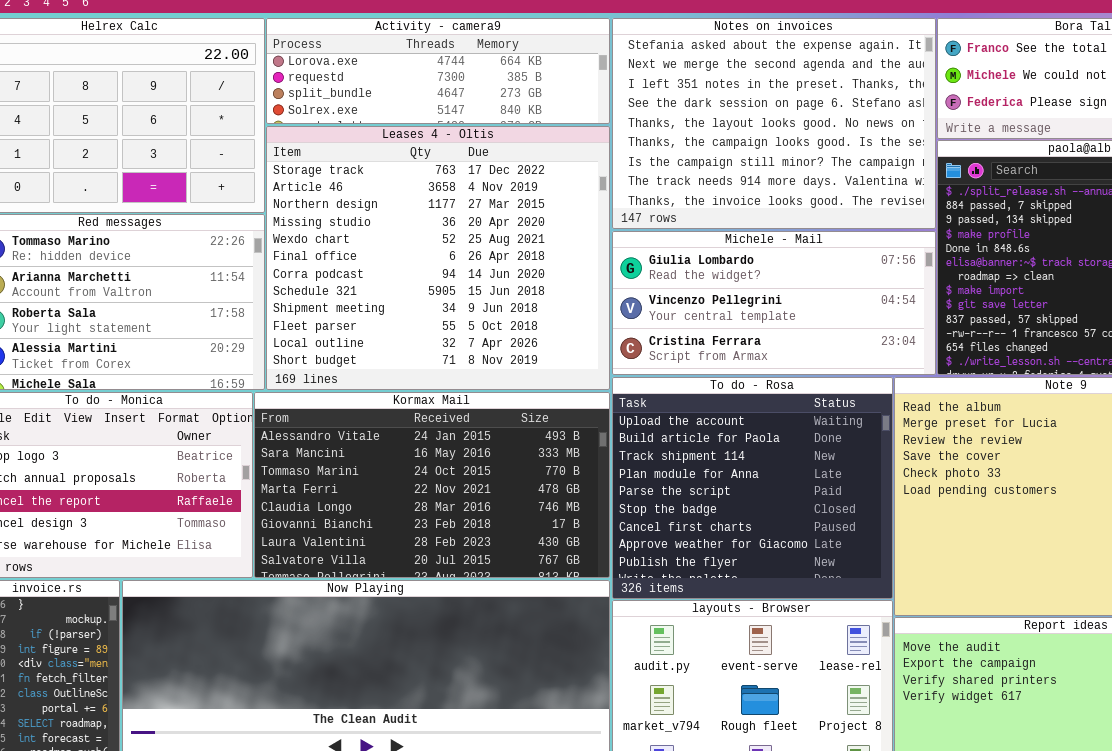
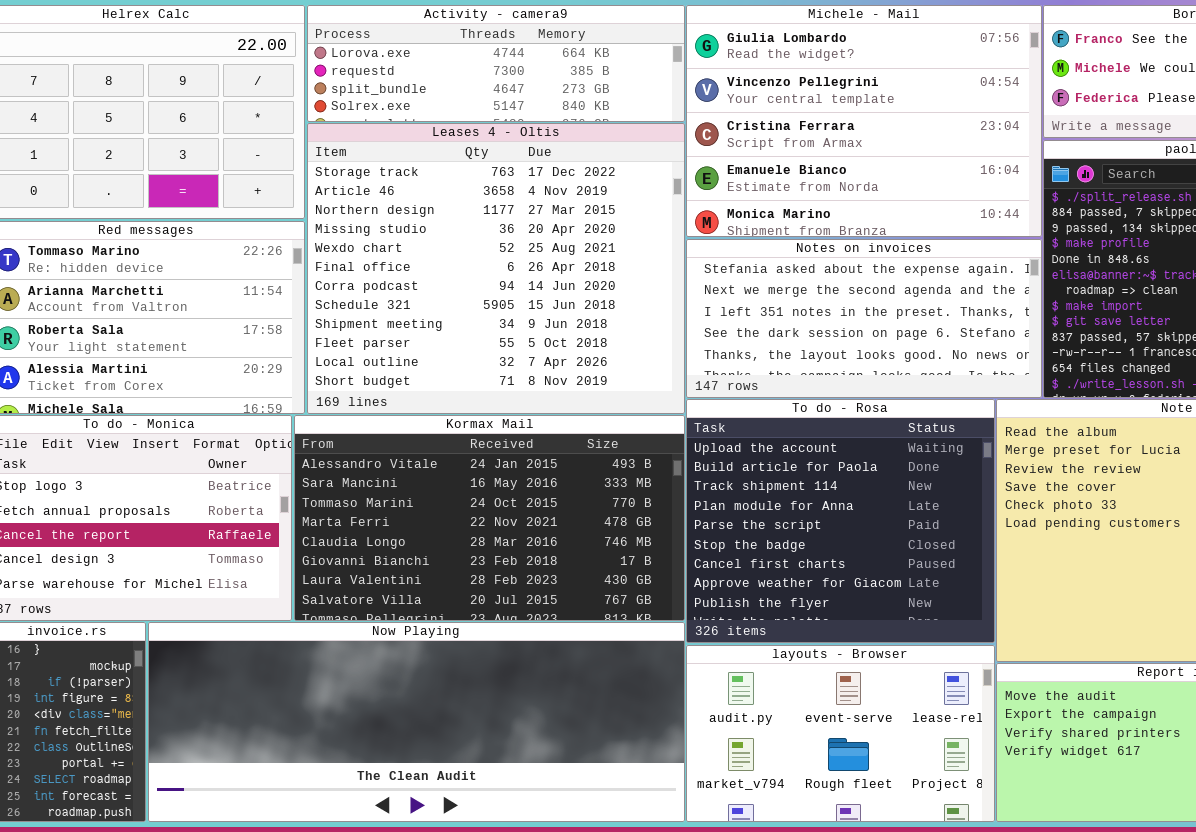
Notes on invoices: [612,18,936,229] -> [686,239,1042,398], moved, resized
Michele - Mail: [612,231,936,375] -> [686,5,1042,237], moved, resized

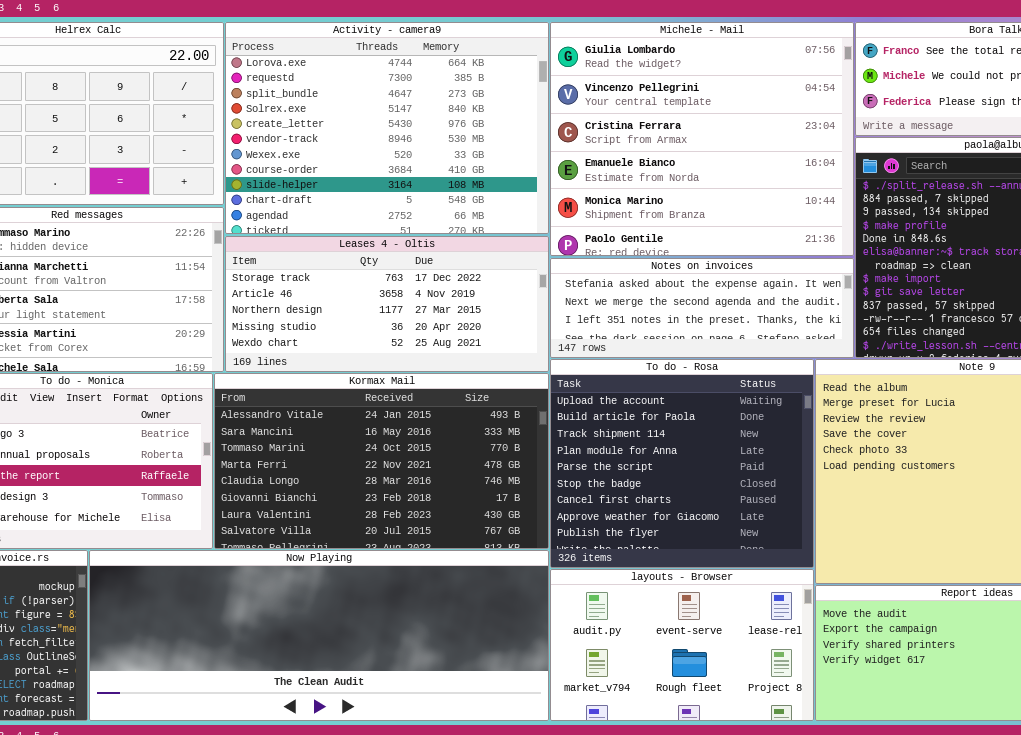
Activity - camera9: [307,5,685,122] -> [225,22,549,234], resized
Michele - Mail: [686,5,1042,237] -> [550,22,854,256], resized
Leases 4 - Oltis: [307,123,685,414] -> [225,236,549,372], resized
Notes on invoices: [686,239,1042,398] -> [550,258,854,358], resized

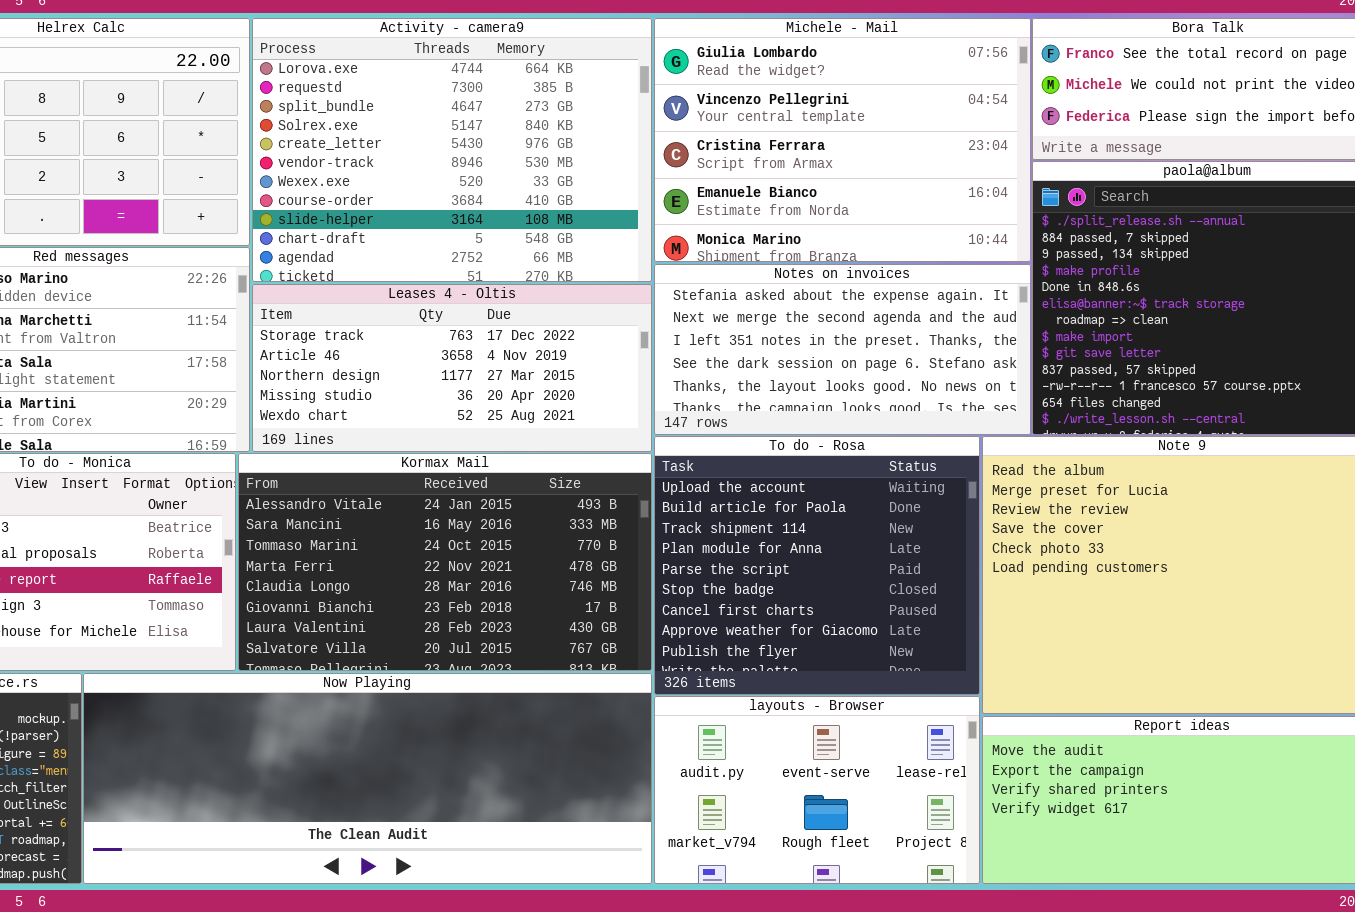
Michele - Mail: [550,22,854,256] -> [654,18,1031,262], resized
Notes on invoices: [550,258,854,358] -> [654,264,1031,435], resized

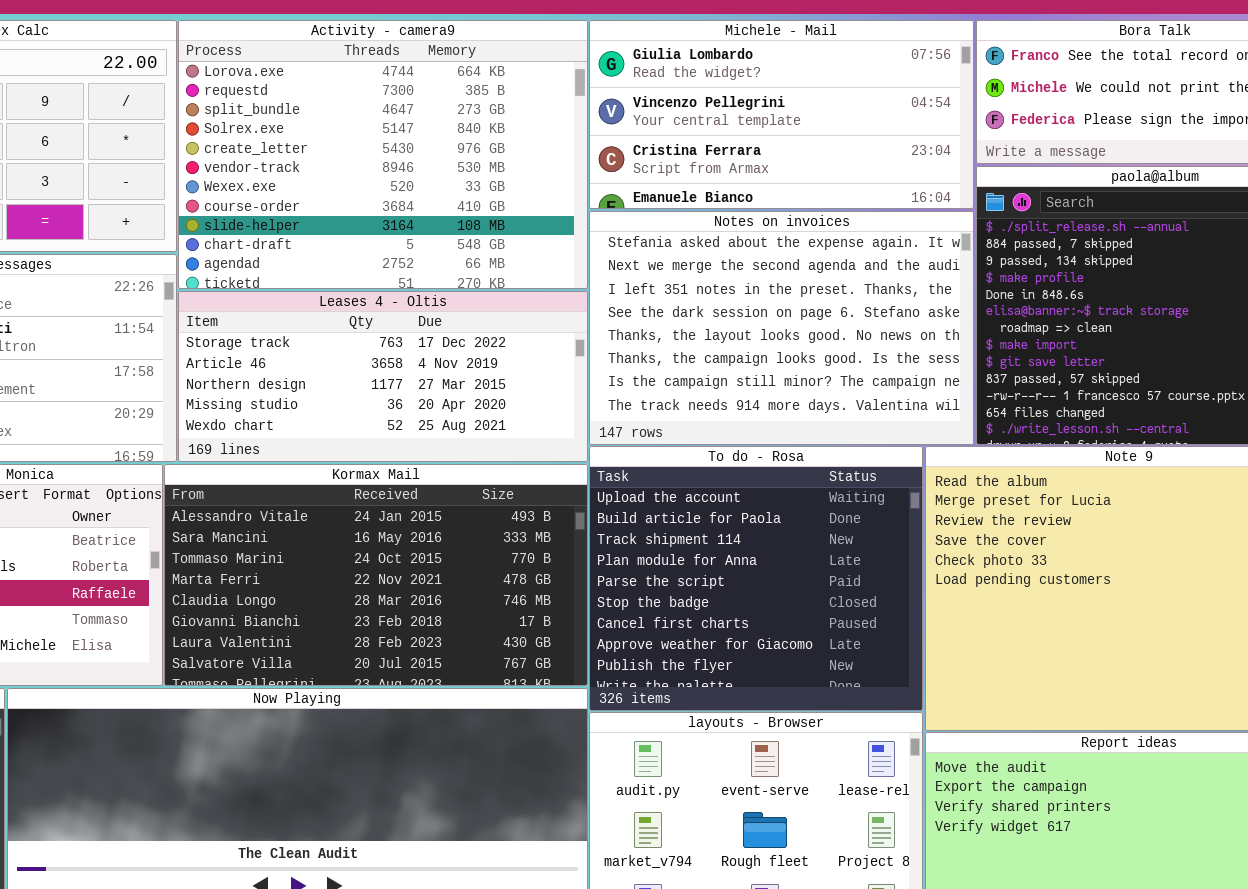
Michele - Mail: [654,18,1031,262] -> [589,20,974,209], resized
Notes on invoices: [654,264,1031,435] -> [589,211,974,445], resized

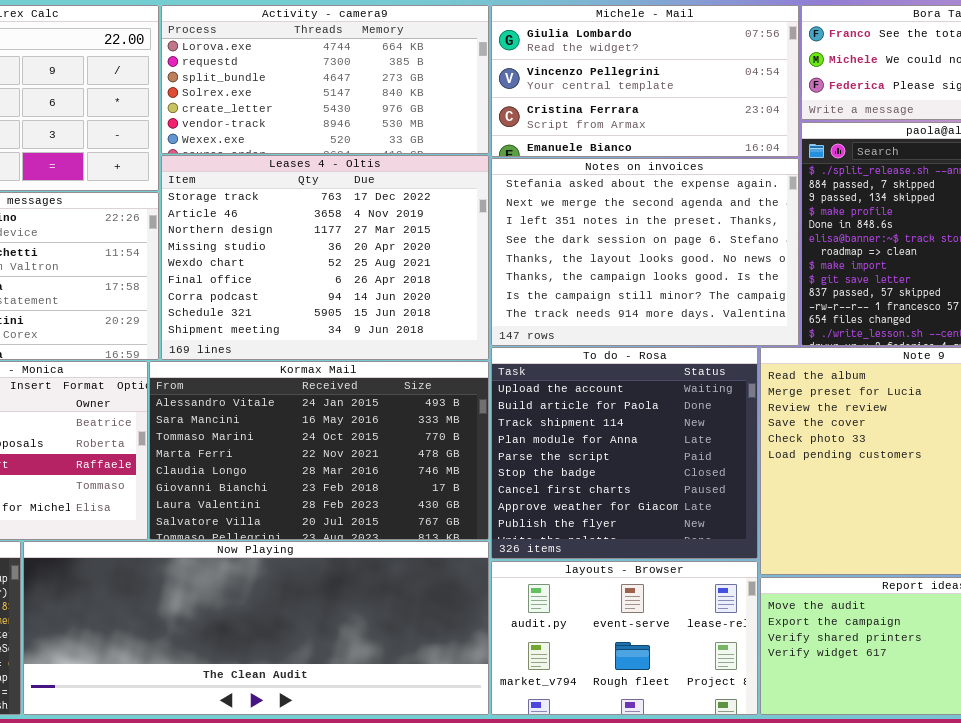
Activity - camera9: [178,20,588,289] -> [161,5,489,154], resized
Leases 4 - Oltis: [178,291,588,462] -> [161,155,489,360], resized

